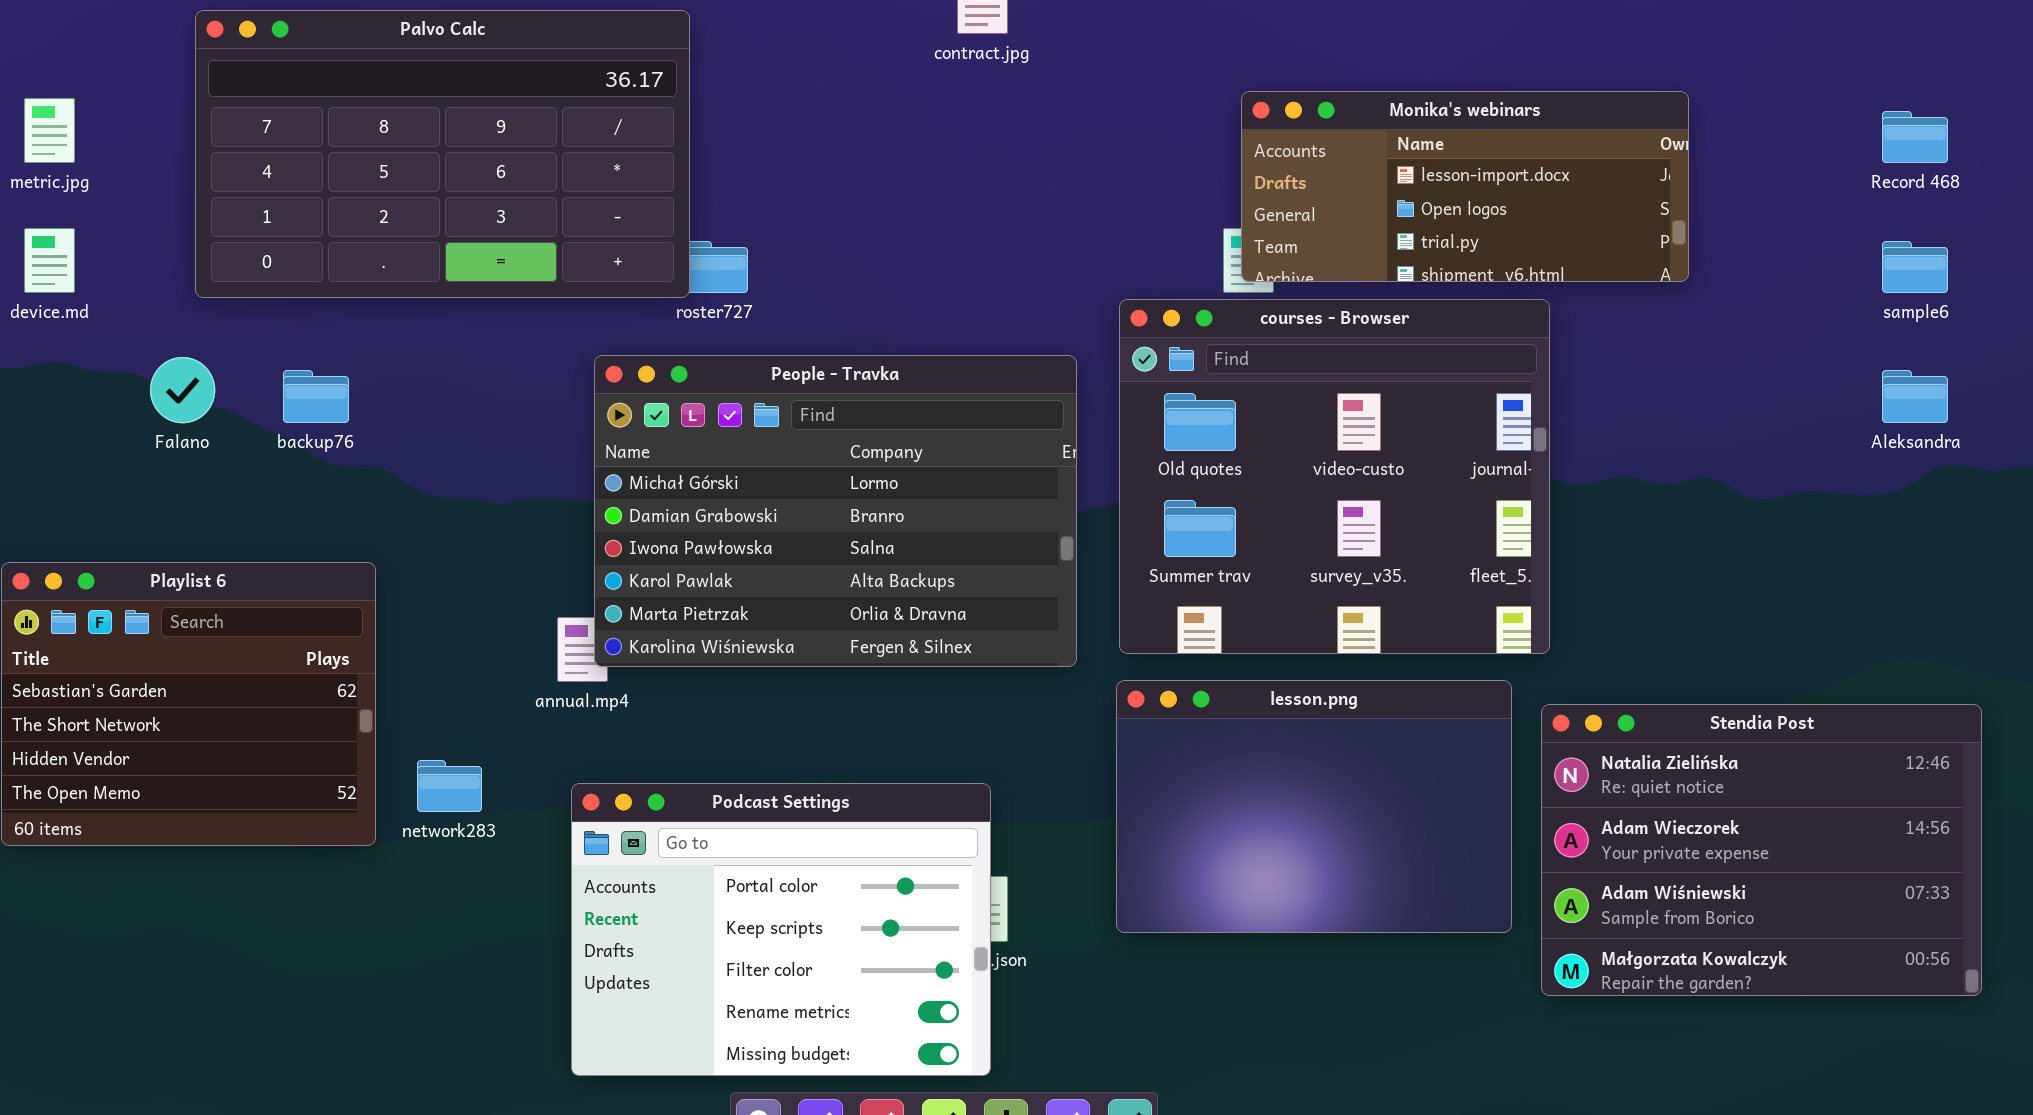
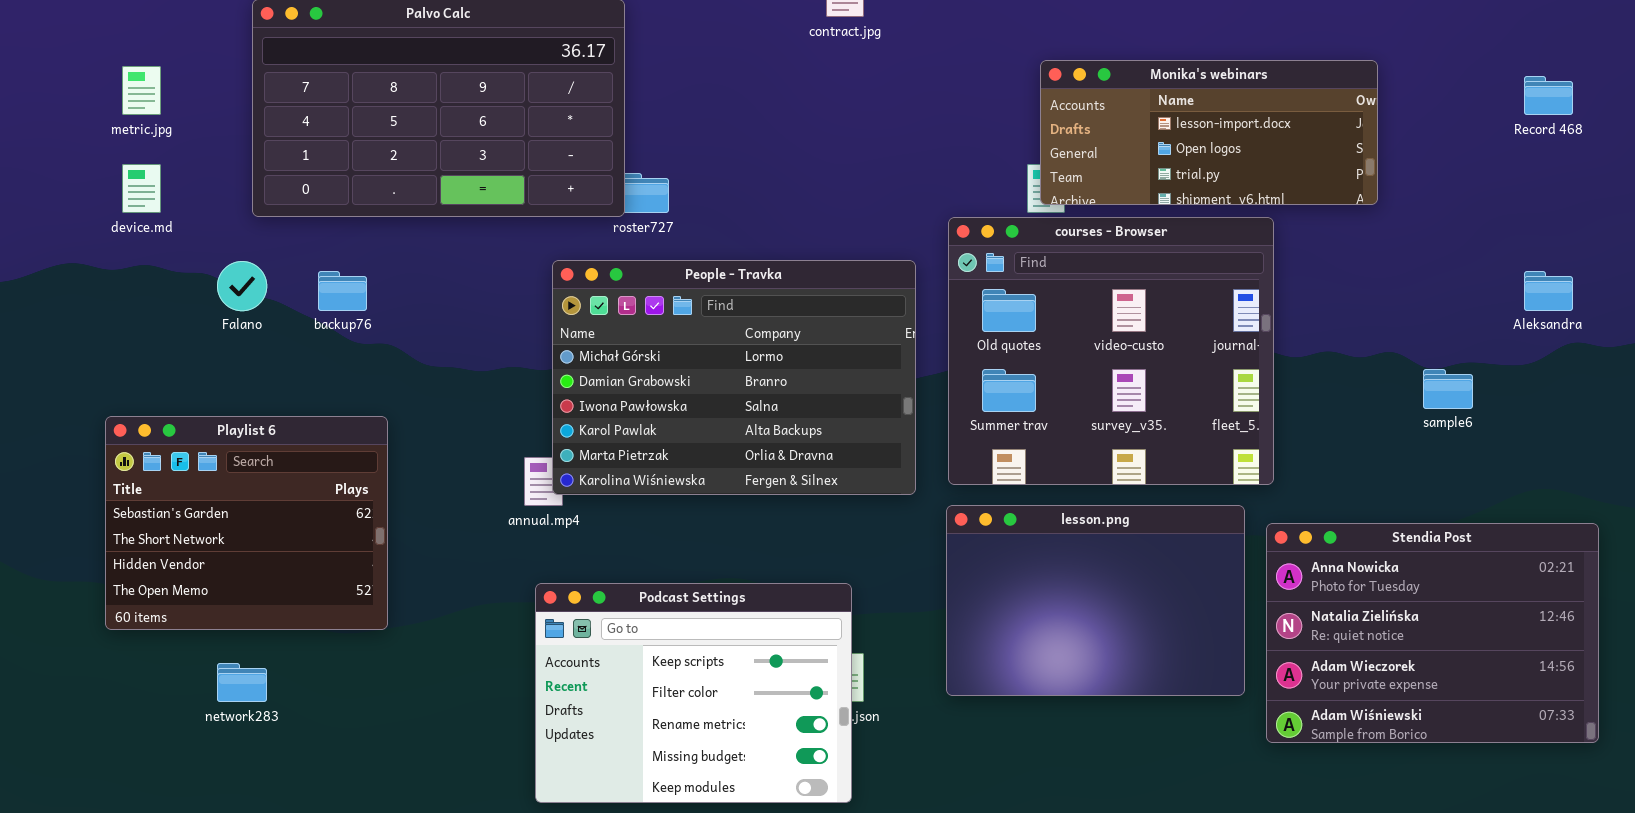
sample6: [1882,241,1948,293] -> [1423,369,1473,409], moved
Stendia Post: [1541,704,1982,996] -> [1266,523,1599,743], scrolled up 1 row
network283: [417,760,482,812] -> [217,663,267,702], moved
Podcast Settings: [571,783,991,1076] -> [535,583,852,803], scrolled down 1 row

